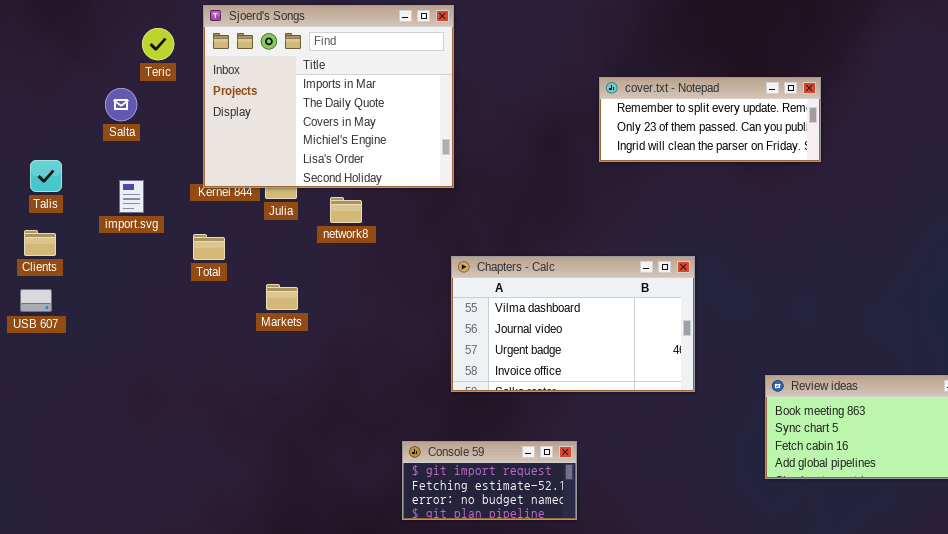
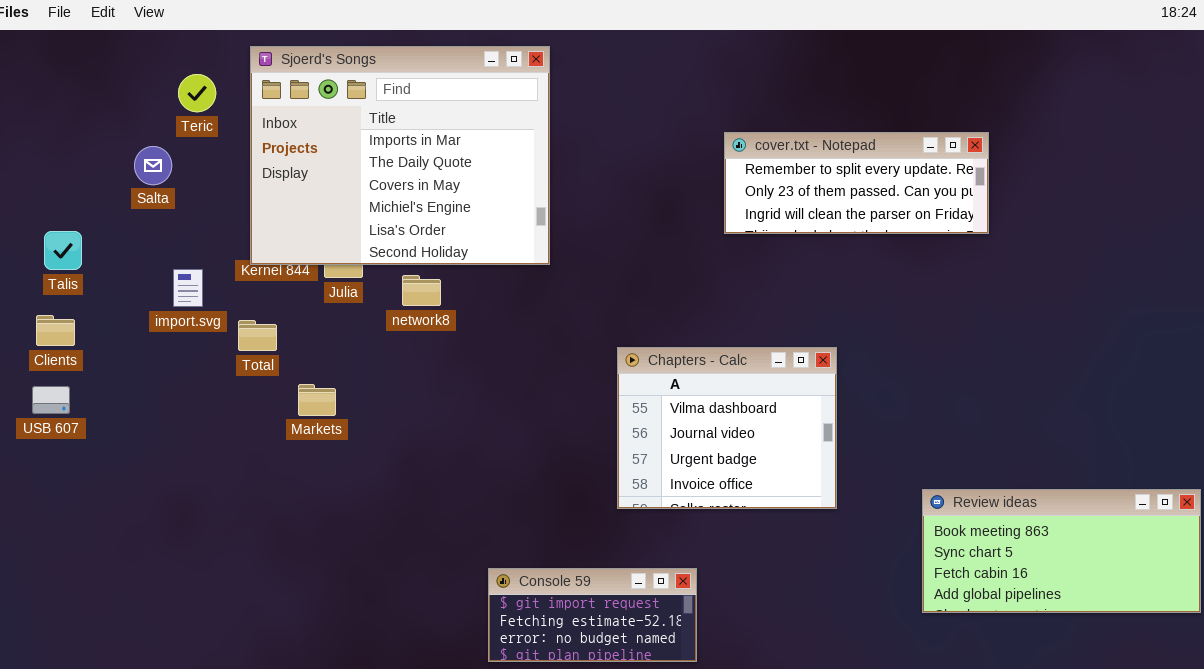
import.svg: [119,180,144,213] -> [173,269,203,307], moved
Chapters - Calc: [451,256,695,392] -> [617,347,837,509], resized
Markets: [266,284,298,310] -> [298,384,336,416], moved

